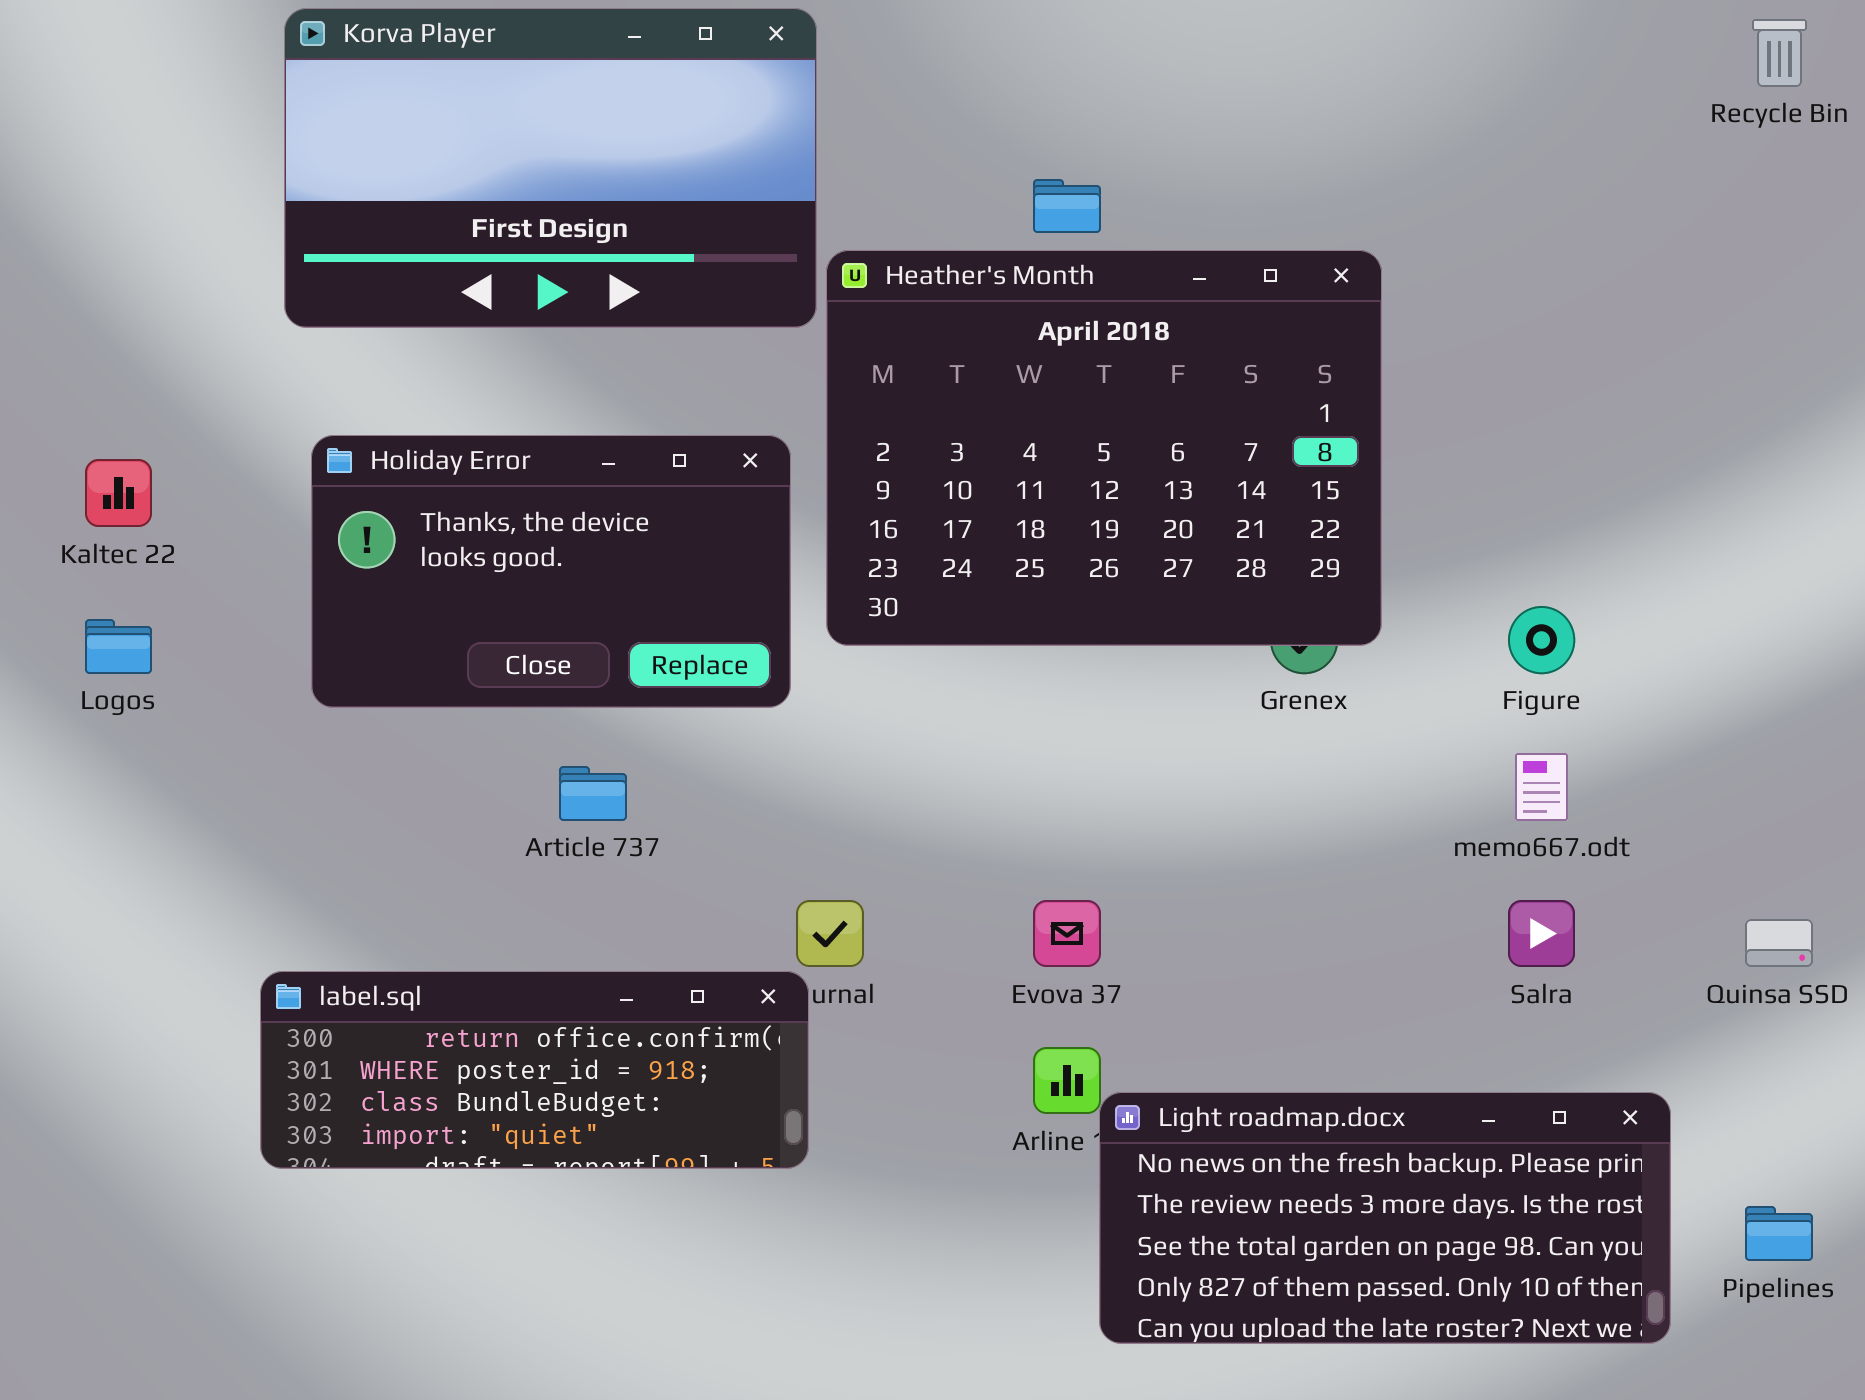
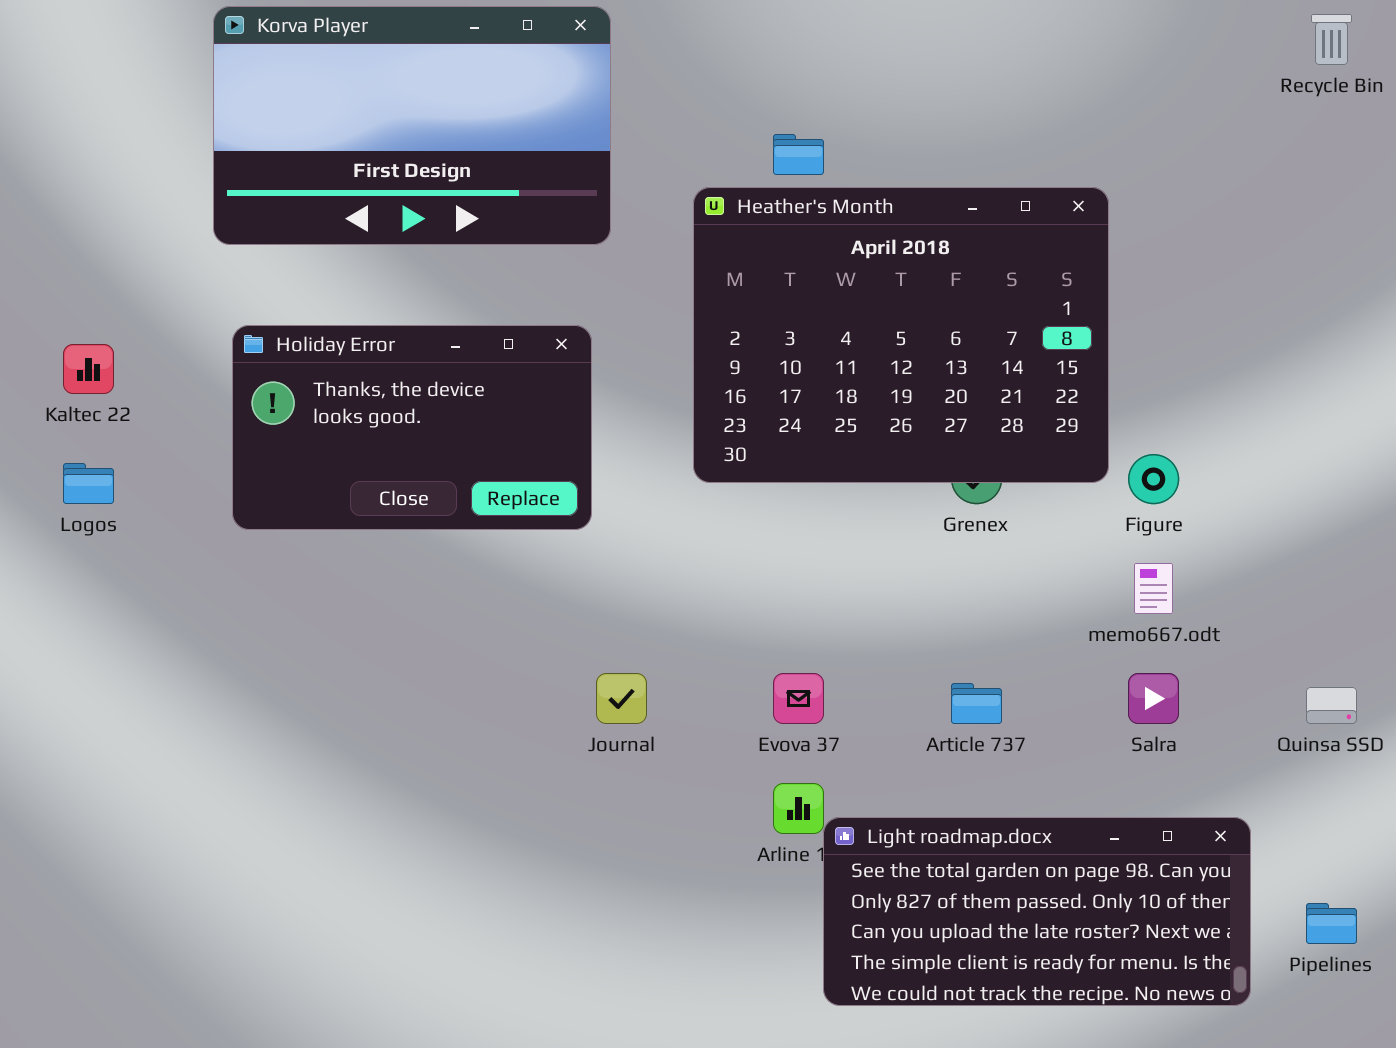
Heather's Month: [826,250,1382,646] -> [693,187,1109,483], moved
Article 737: [559,766,627,821] -> [951,683,1002,724], moved
label.sql: [260,971,809,1169] -> none, closed
Light roadmap.docx: [1099,1092,1671,1344] -> [823,817,1251,1006], scrolled down 2 rows

